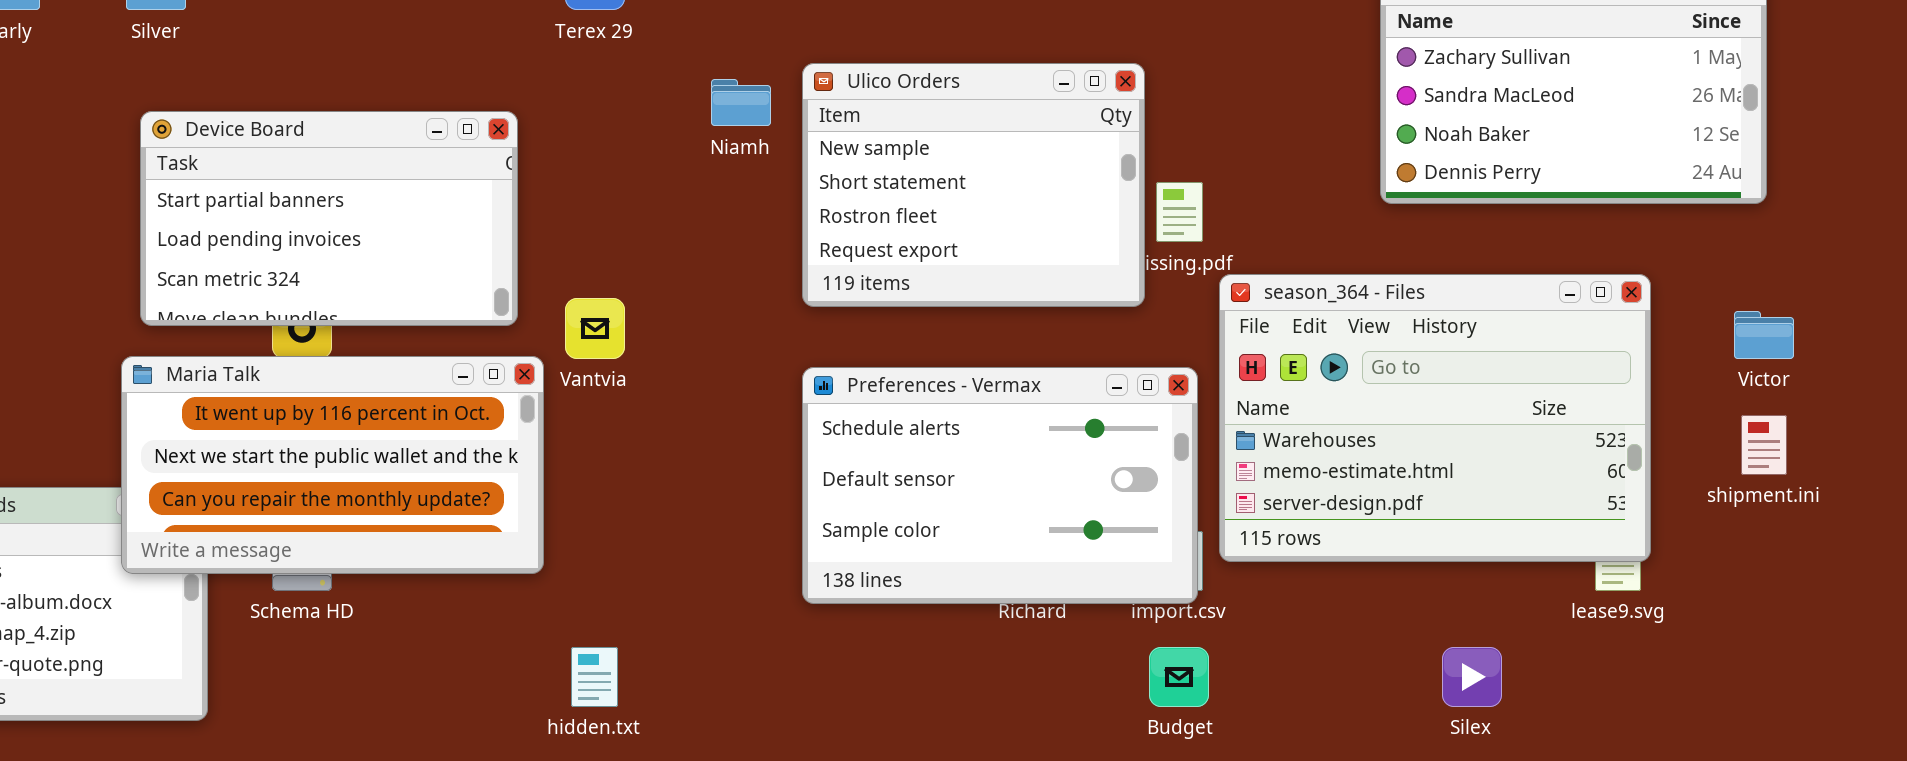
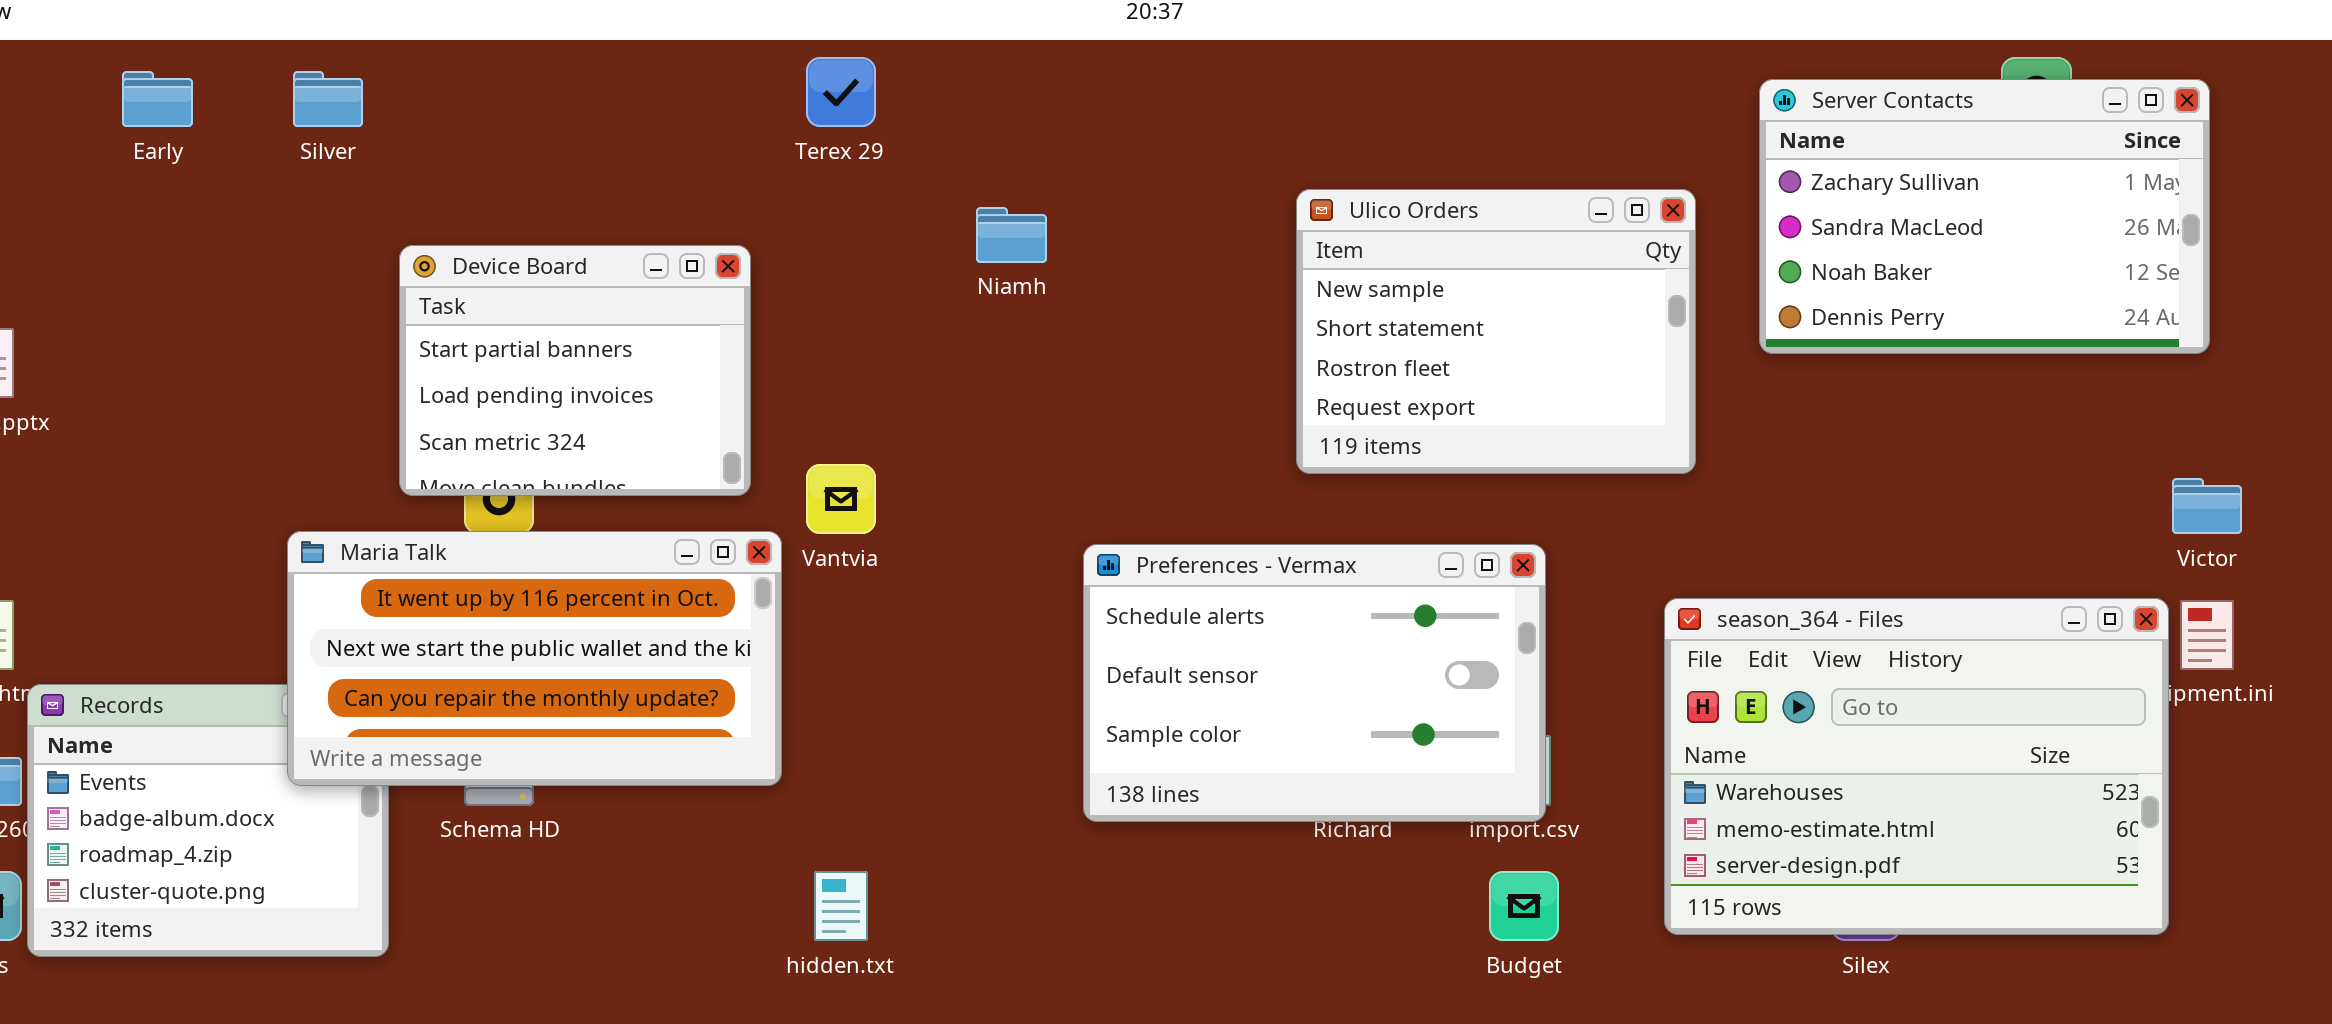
Ulico Orders: [802,63,1145,307] -> [1296,189,1696,474], moved
Device Board: [140,111,518,326] -> [399,245,751,496], resized
season_364 - Files: [1219,274,1651,562] -> [1664,598,2169,935], moved

